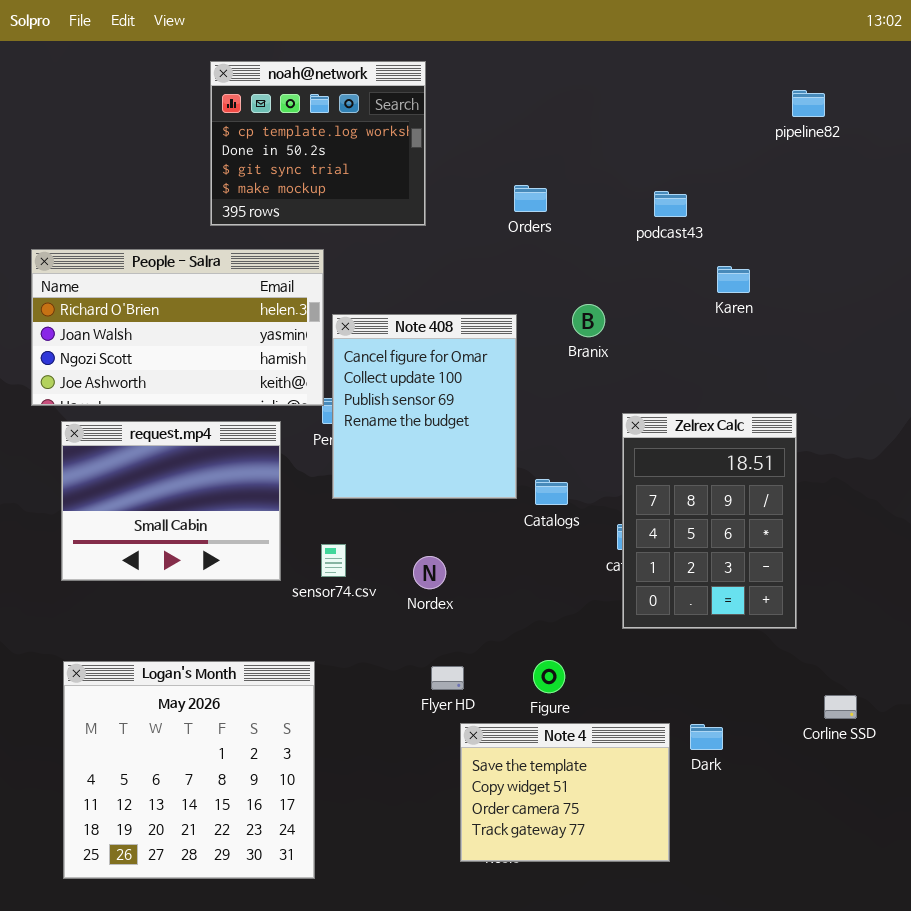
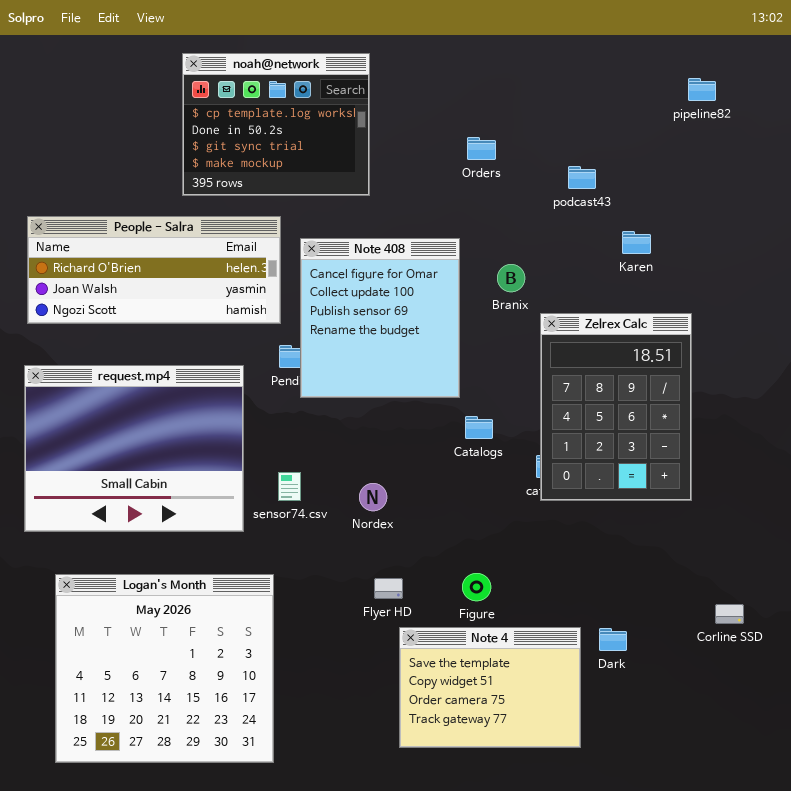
Orders: [514,185,547,212] -> [467,137,496,160], moved
People - Salra: [31,249,324,406] -> [27,216,281,324], resized
Note 408: [332,314,517,499] -> [300,238,460,398], moved
Zelrex Calc: [622,413,797,629] -> [540,313,692,501], moved
request.mp4: [61,421,281,581] -> [24,365,244,532], resized

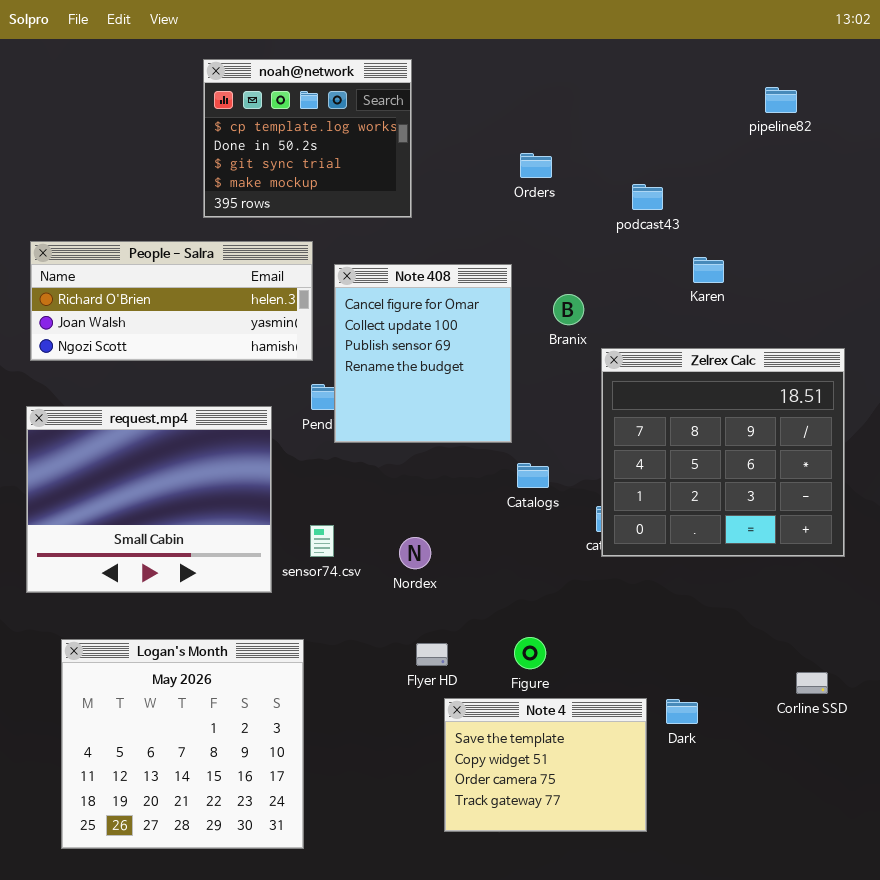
Zelrex Calc: [540,313,692,501] -> [601,348,845,557], resized

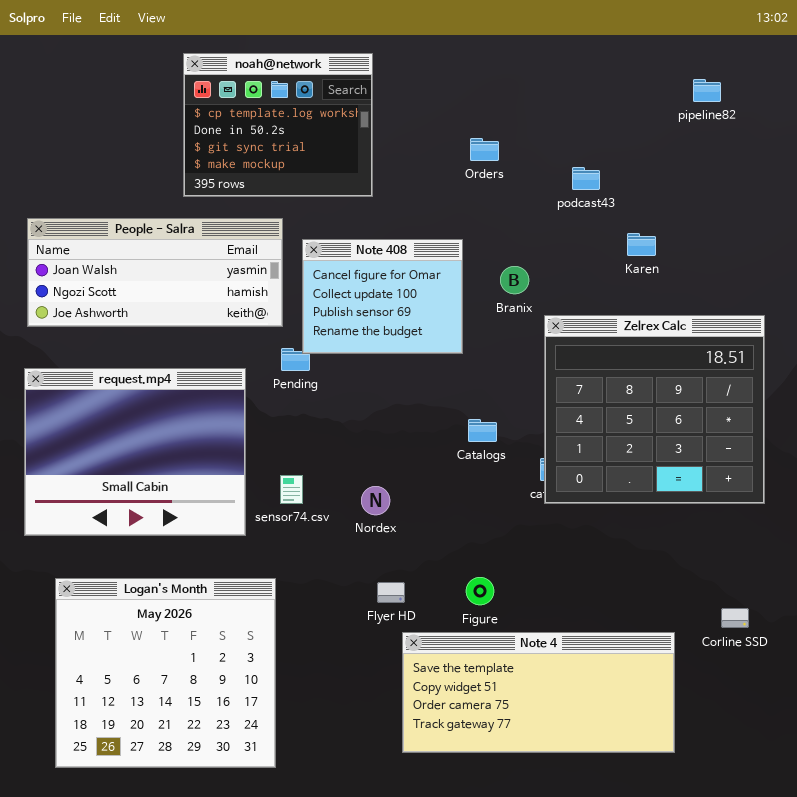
People - Salra: [30,241,313,361] -> [27,218,283,327], scrolled down 1 row
Note 408: [334,264,512,443] -> [302,239,463,354], resized
Note 4: [444,698,647,832] -> [402,632,675,753], resized

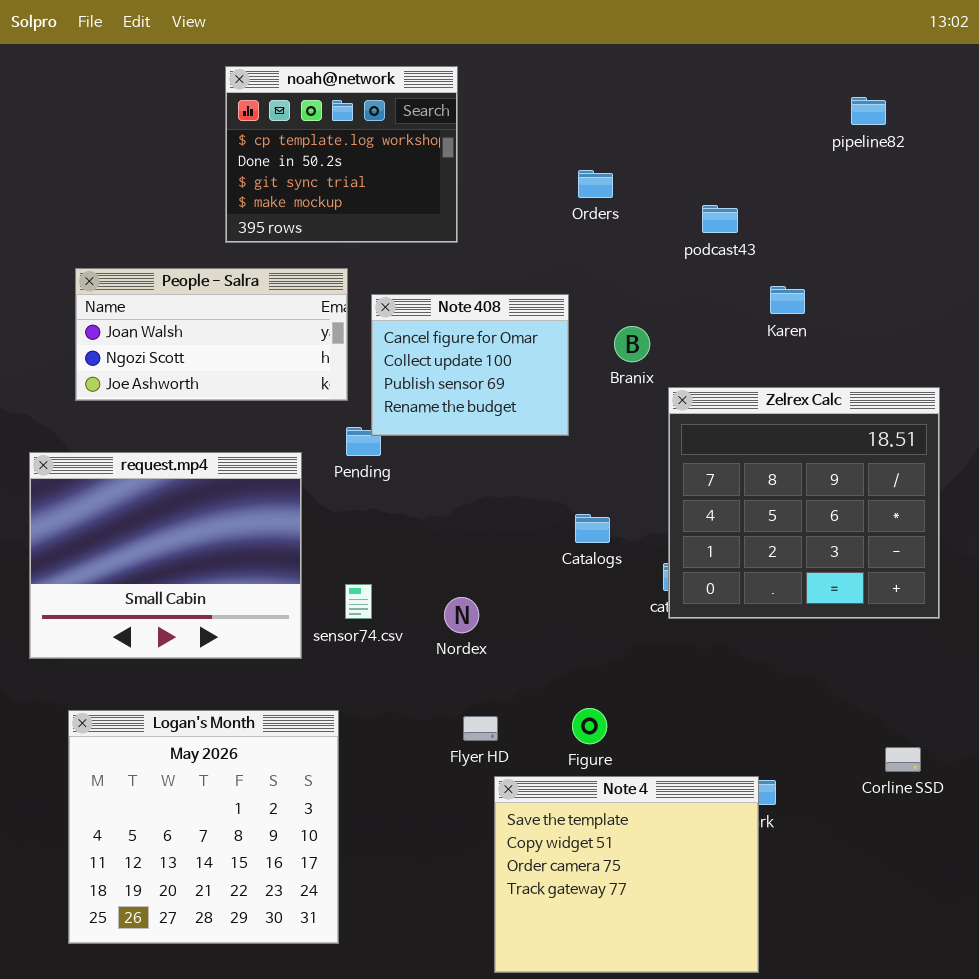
People - Salra: [27,218,283,327] -> [75,268,348,401], resized
Note 4: [402,632,675,753] -> [494,776,759,973], resized

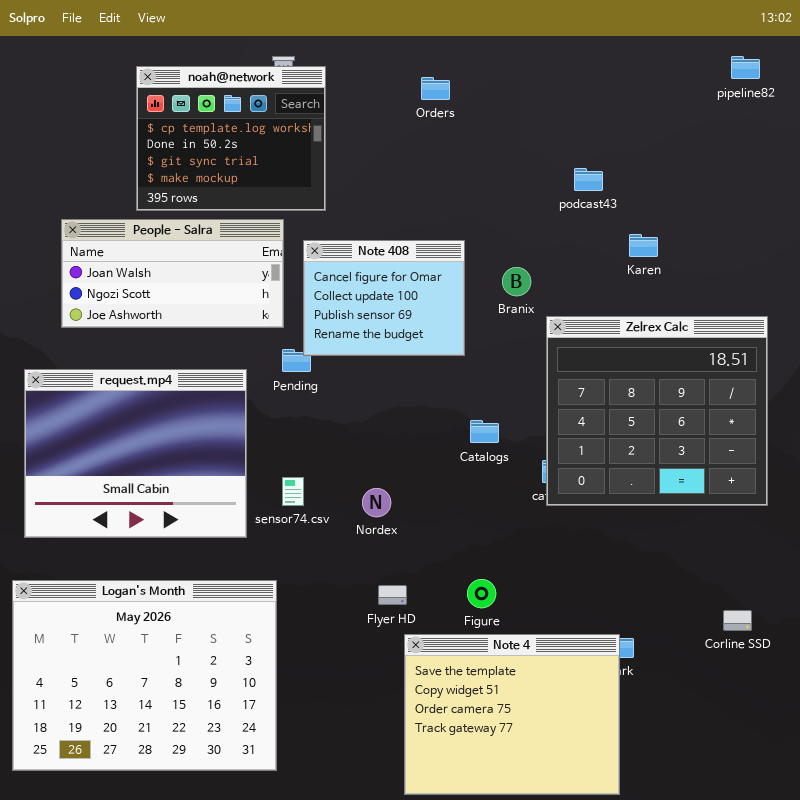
noah@network: [225,66,458,243] -> [136,66,326,211], moved
pipeline82: [851,97,886,125] -> [731,56,760,79], moved
Orders: [578,170,613,198] -> [421,77,450,100], moved
Logan's Month: [68,710,339,944] -> [12,580,277,771], resized

